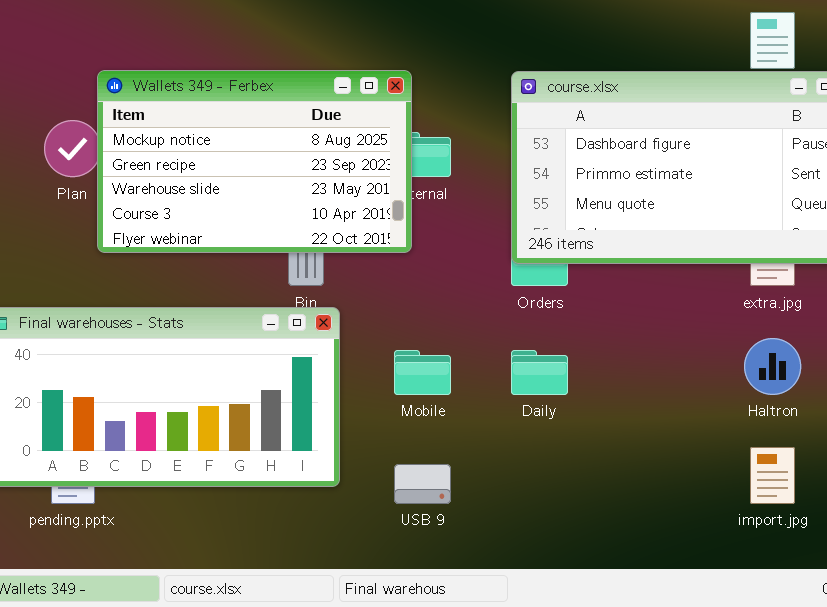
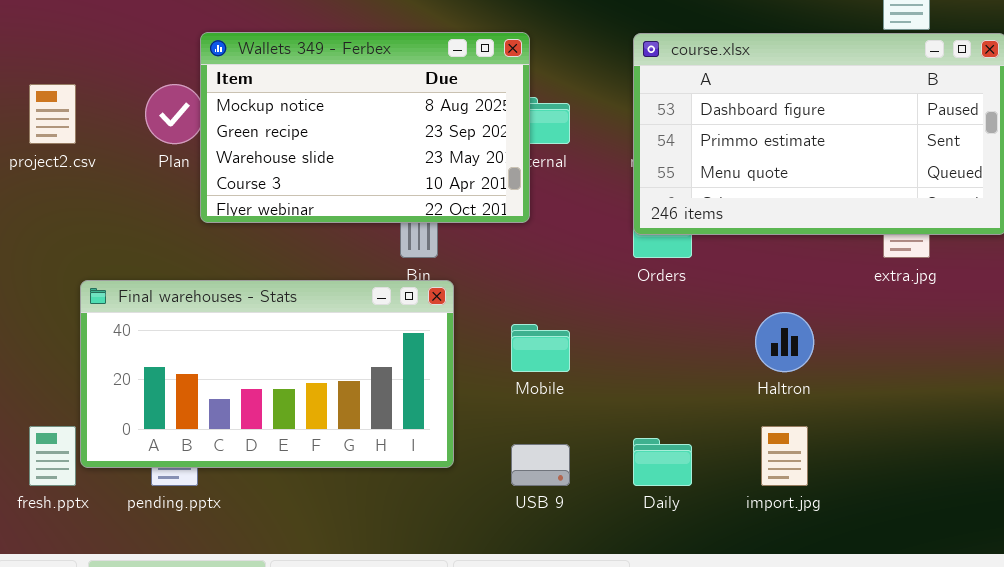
Haltron: [744,338,801,395] -> [755,312,814,372], moved
Daily: [511,350,568,395] -> [633,438,692,486], moved
import.jpg: [750,447,795,504] -> [761,426,808,486], moved

